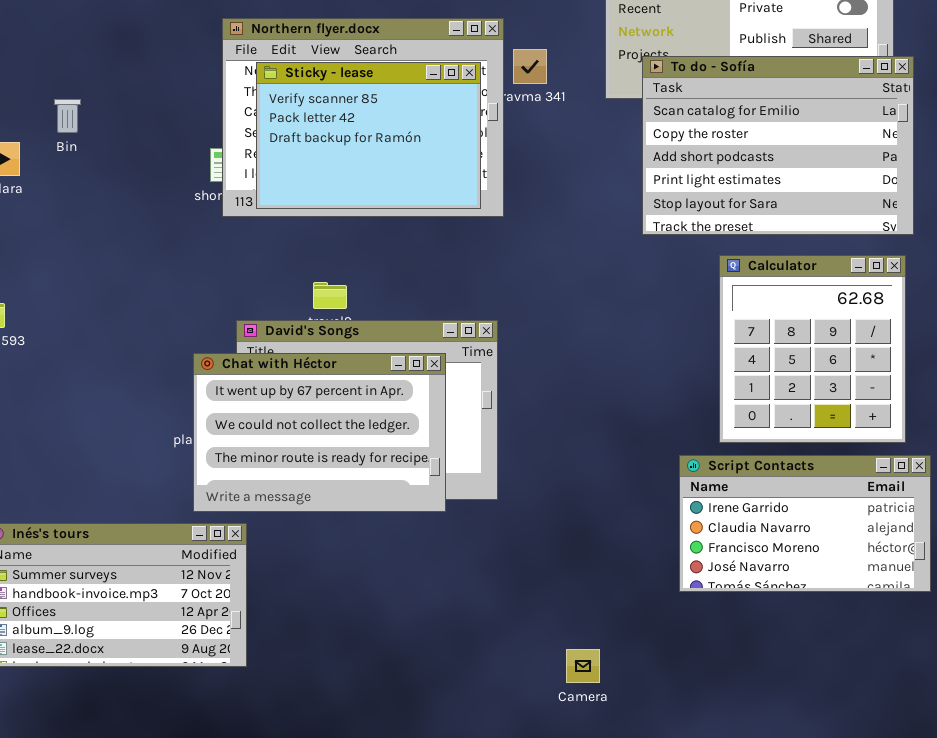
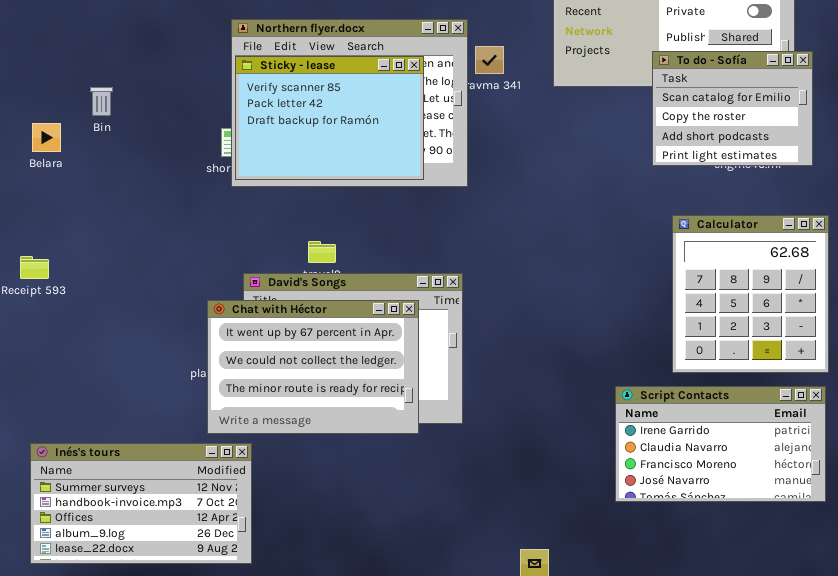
To do - Sofía: [642,56,914,235] -> [652,51,813,166], resized
Sticky - lease: [256,62,481,209] -> [235,56,424,180], moved
Calculator: [719,255,906,443] -> [672,215,829,373], moved

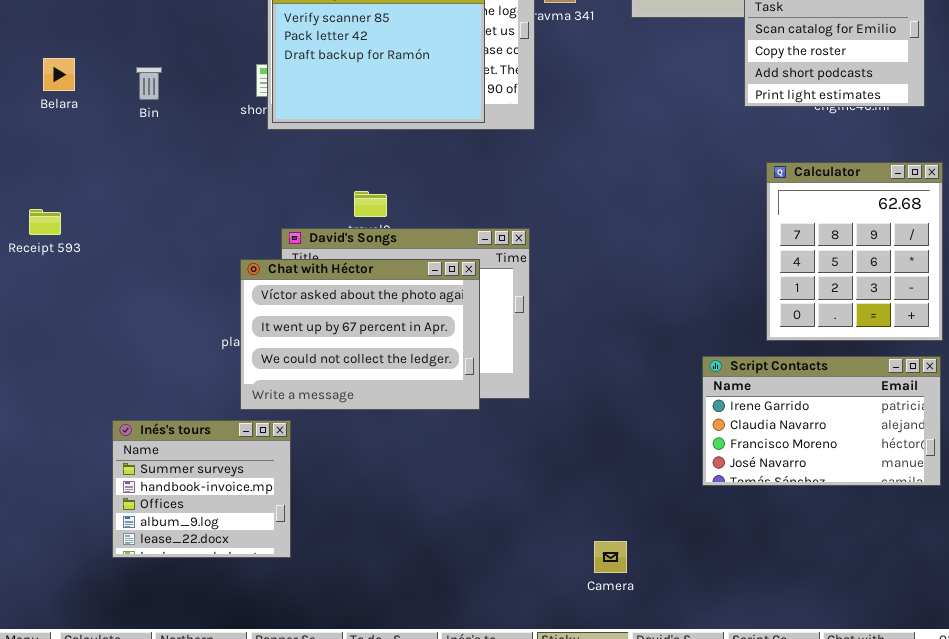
Bin: [90,87,113,116] -> [136,67,162,100], moved
Chat with Héctor: [207,300,419,434] -> [240,259,480,410], scrolled up 1 row
Inés's tours: [30,443,252,564] -> [112,420,291,558], resized

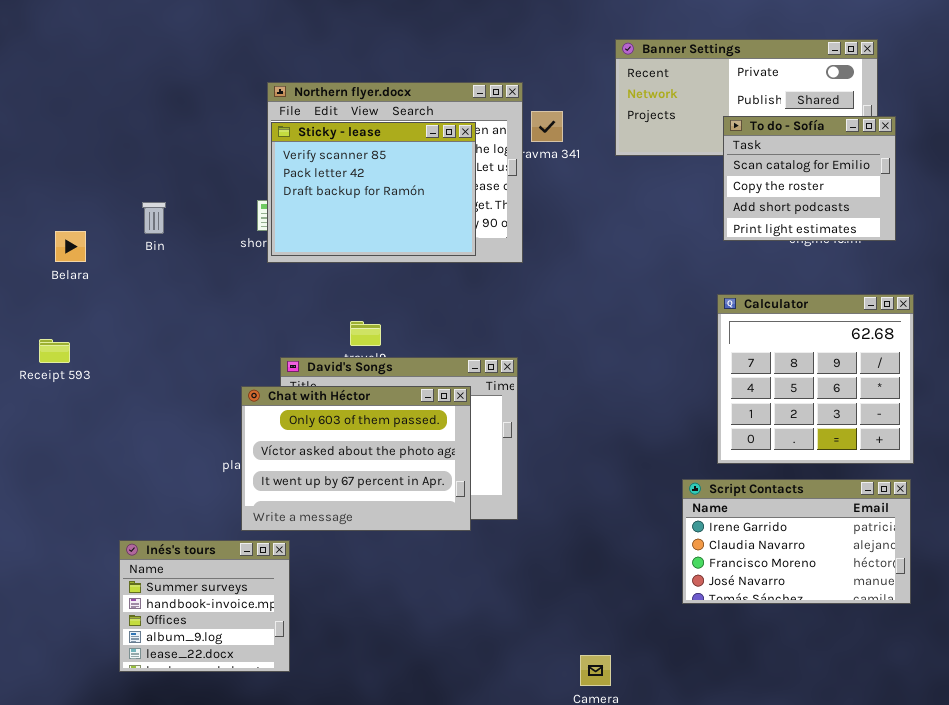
Belara: [43,58,75,91] -> [55,231,86,262], moved
Calculator: [766,162,943,341] -> [717,294,914,464], resized
Chat with Héctor: [240,259,480,410] -> [241,386,471,531], scrolled up 1 row

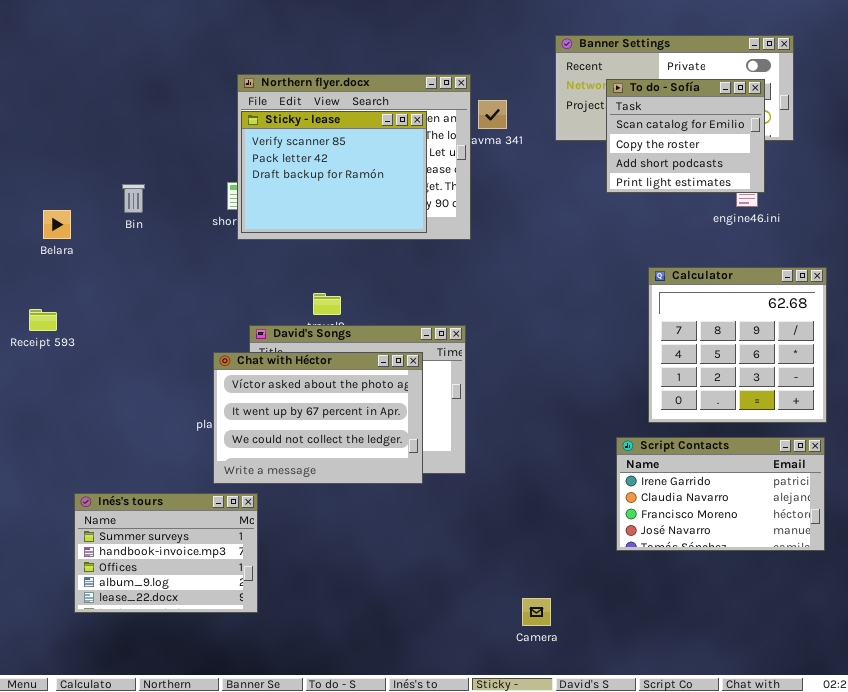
To do - Sofía: [723,116,896,241] -> [606,79,765,193], moved
Chat with Héctor: [241,386,471,531] -> [213,352,423,484], scrolled down 1 row
Inés's tours: [119,540,290,672] -> [74,493,258,613], resized

